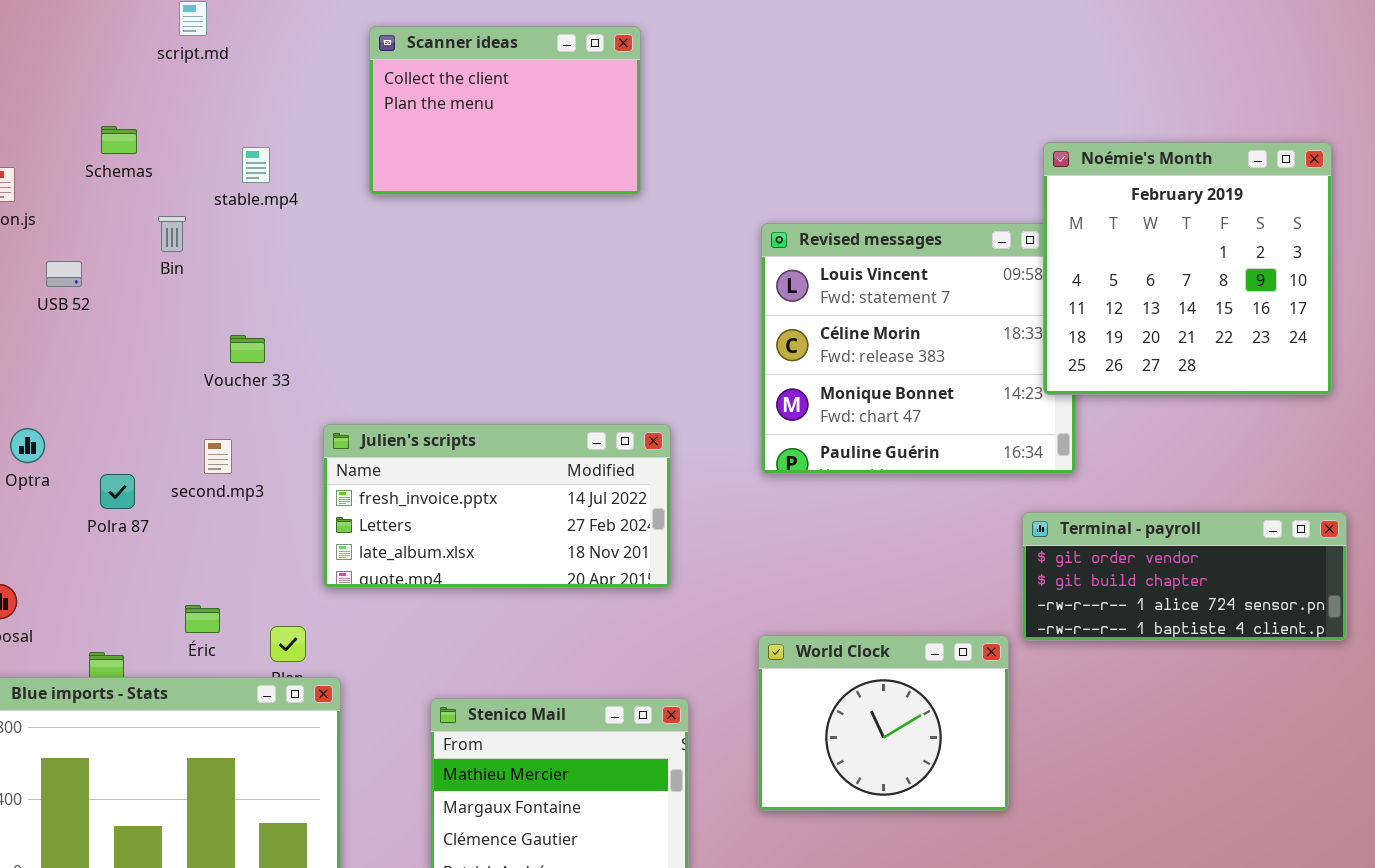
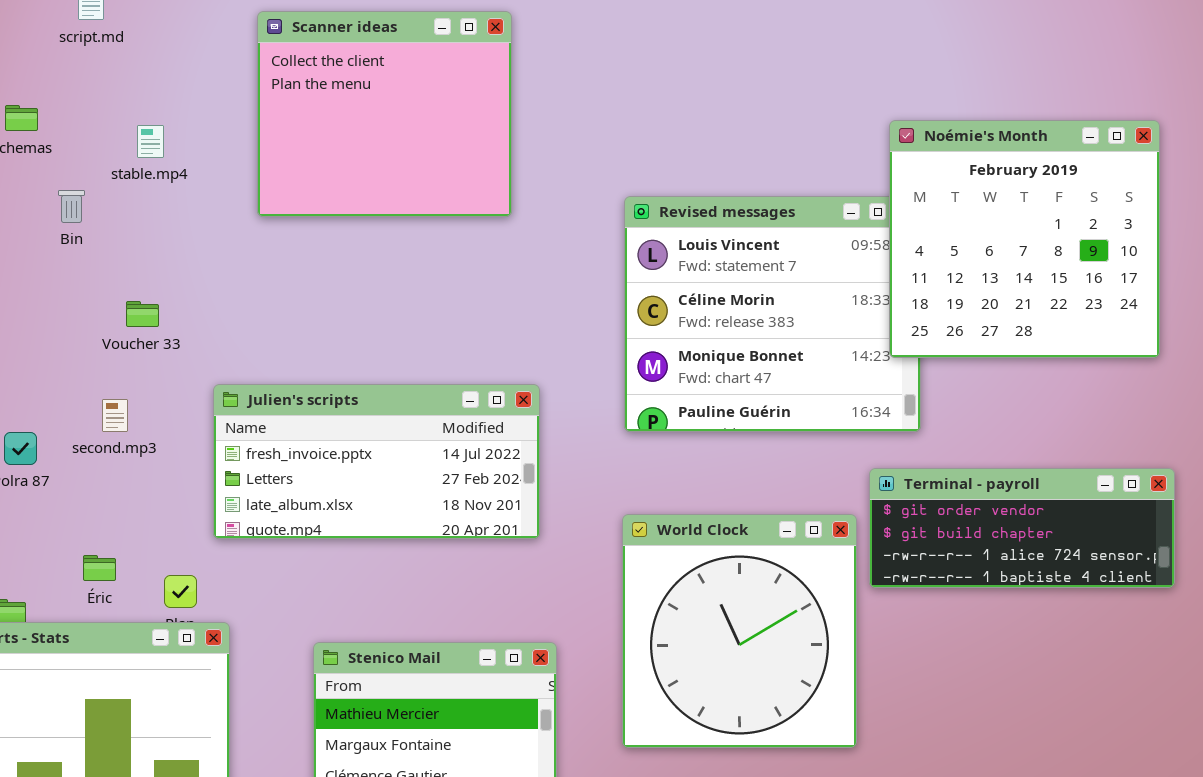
Scanner ideas: [369,26,641,195] -> [257,11,512,217], resized
World Clock: [758,635,1009,811] -> [622,514,857,748], resized

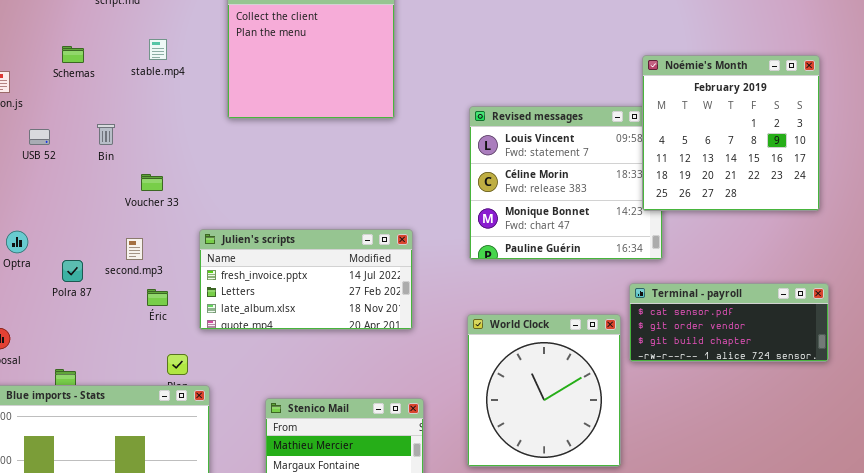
stable.mp4: [137,125,164,158] -> [149,39,167,60], moved
Bin: [58,190,85,223] -> [97,124,115,145], moved
Terminal - payroll: [869,468,1175,588] -> [629,283,829,362], scrolled up 1 row
Éric: [83,555,116,581] -> [147,289,168,306], moved

